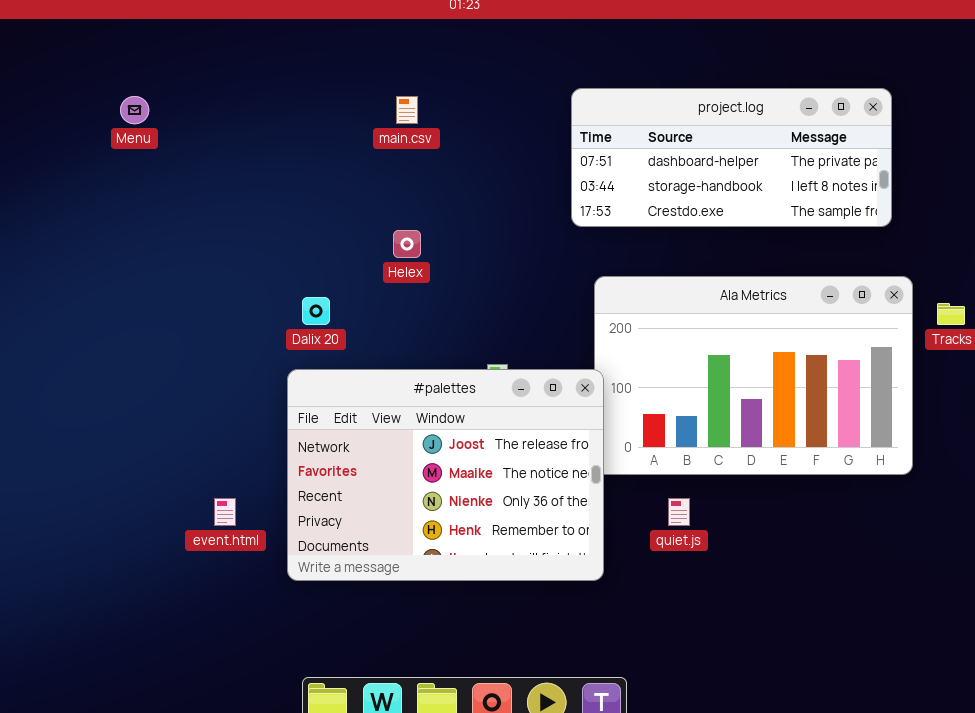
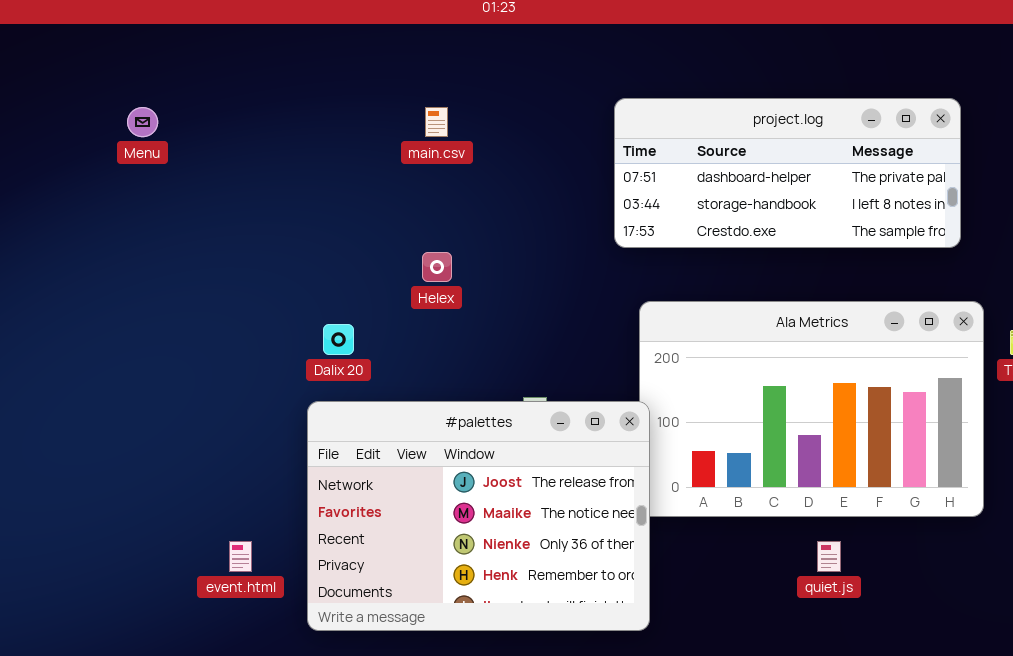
quiet.js: [668,498,690,526] -> [817,541,841,572], moved

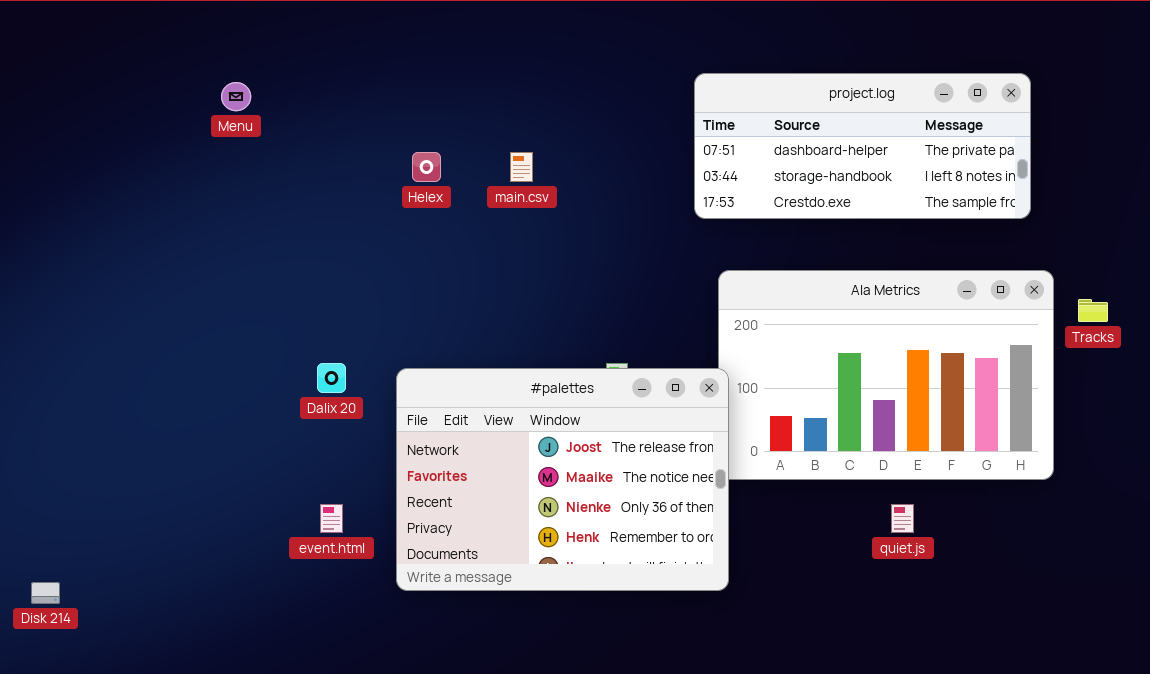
main.csv: [425,107,448,137] -> [510,152,533,182], moved
Helex: [422,252,452,282] -> [412,152,441,182], moved
Dalix 20: [323,324,354,355] -> [317,363,346,393], moved

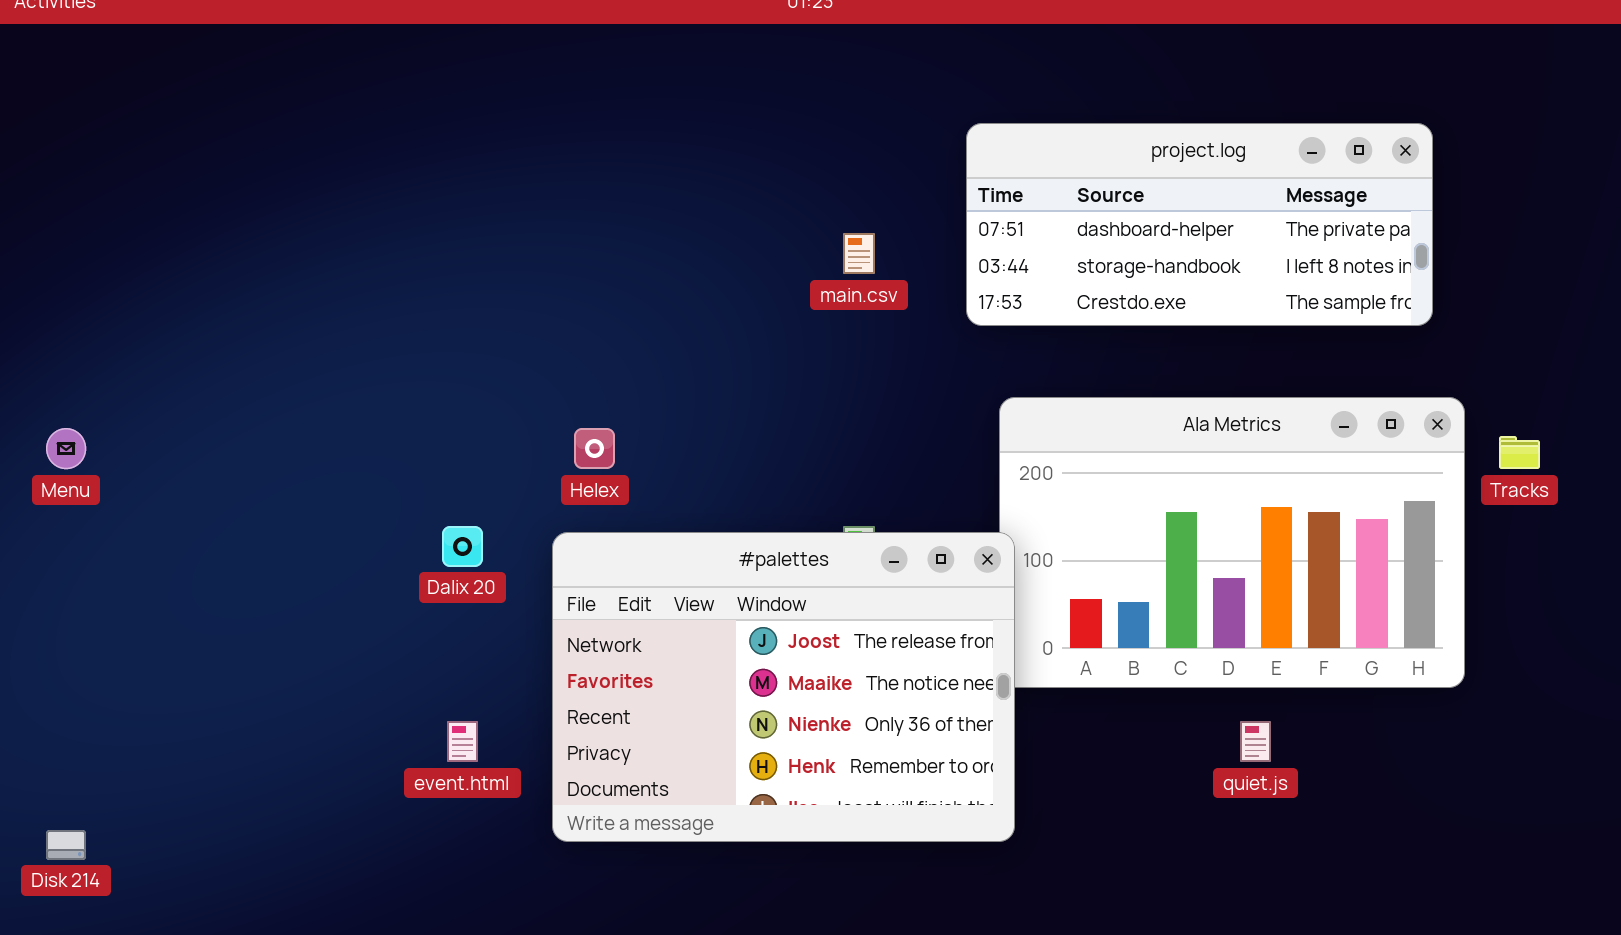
Menu: [221,82,251,111] -> [46,428,86,469], moved
Helex: [412,152,441,182] -> [574,428,615,469], moved
main.csv: [510,152,533,182] -> [843,233,875,274], moved

